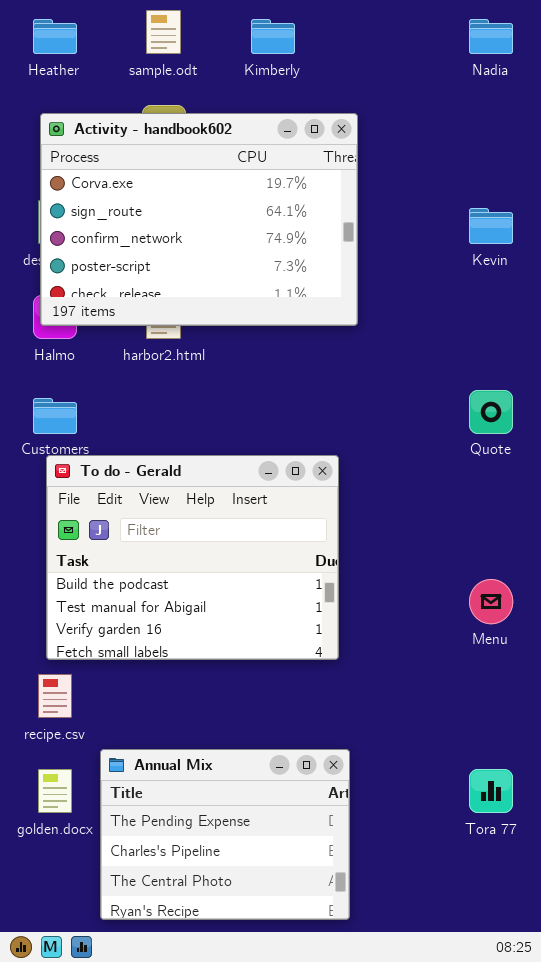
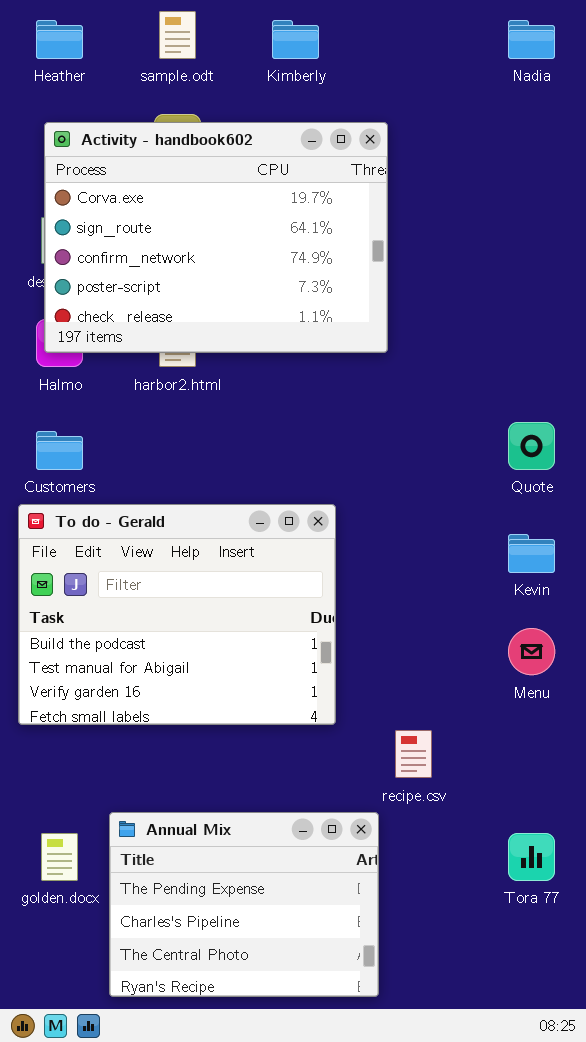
Kevin: [469,208,513,244] -> [508,534,555,573], moved
To do - Gerald: [46,455,339,660] -> [18,504,336,725], moved
recipe.csv: [38,674,72,718] -> [395,730,432,778], moved

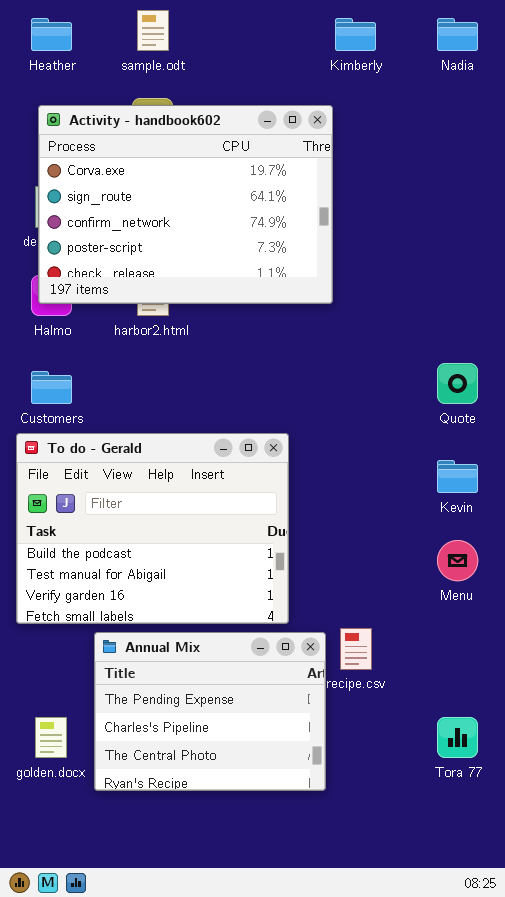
Kimberly: [272,20,319,59] -> [335,18,376,51], moved
Annual Mix: [109,812,379,997] -> [94,632,326,791], moved

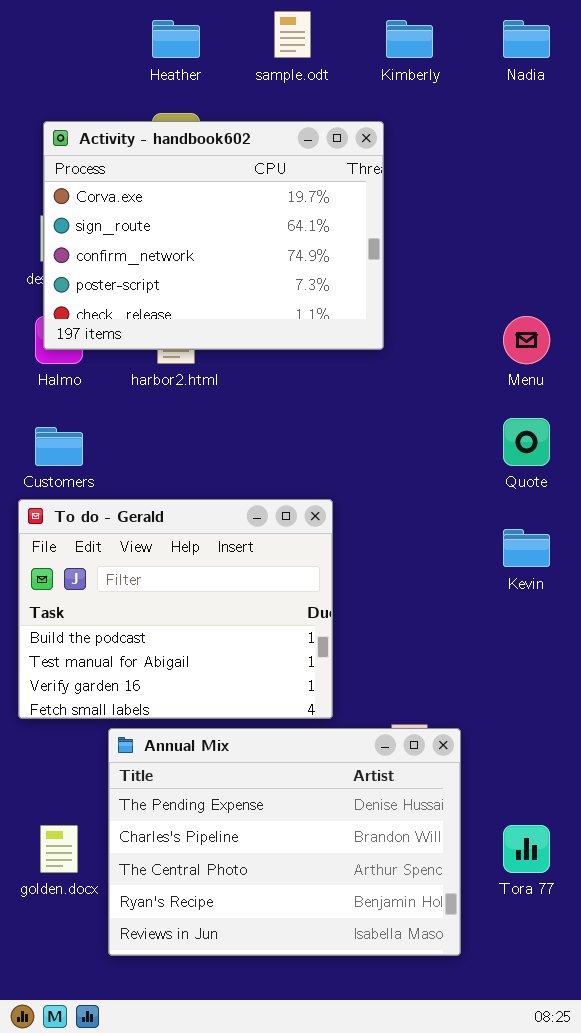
sample.odt: [137,10,169,51] -> [274,11,311,58], moved
Heather: [31,18,72,51] -> [152,20,200,58], moved
Menu: [437,540,478,581] -> [503,316,550,364], moved
Annual Mix: [94,632,326,791] -> [108,728,461,956], resized

